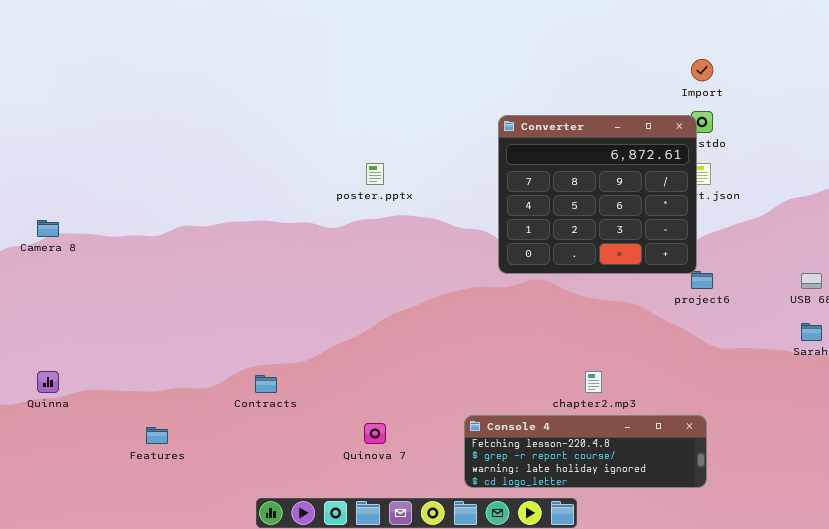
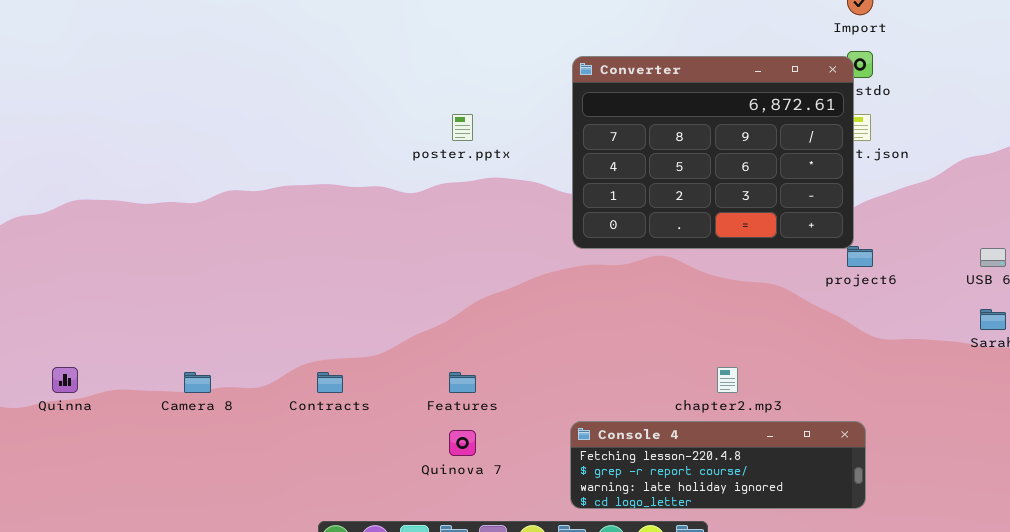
Converter: [498,115,697,274] -> [572,56,854,249], resized
Camera 8: [37,220,59,237] -> [184,372,211,393], moved
Features: [146,427,168,444] -> [449,372,476,393], moved

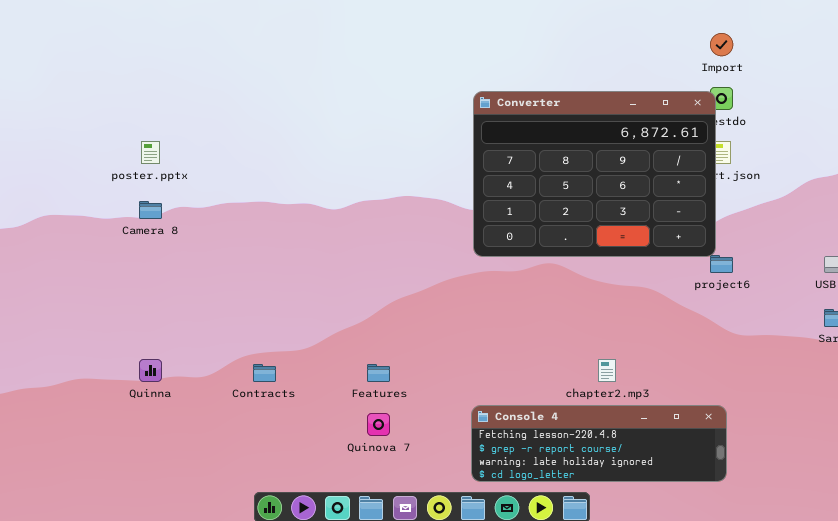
poster.pptx: [452,114,473,141] -> [141,141,160,164], moved
Quinna: [52,367,78,393] -> [139,359,162,382], moved
Camera 8: [184,372,211,393] -> [139,201,162,219], moved

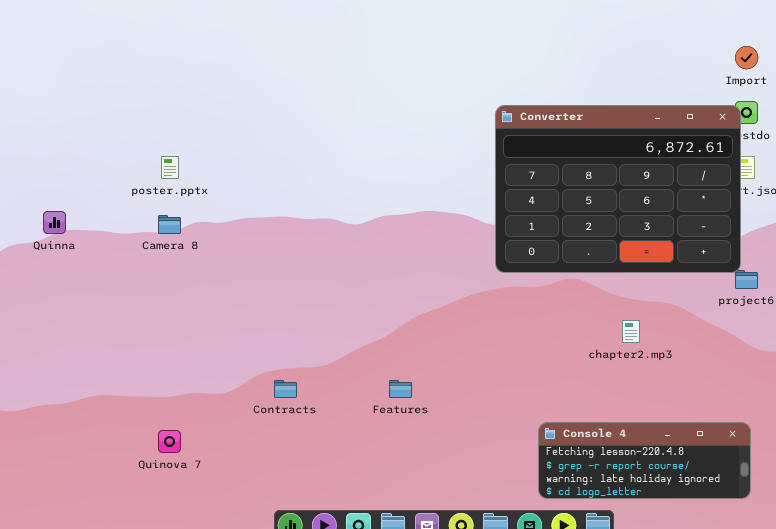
Quinna: [139,359,162,382] -> [43,211,66,234], moved
chapter2.mp3: [598,359,616,382] -> [622,320,640,343], moved
Console 4: [471,405,727,482] -> [538,422,751,499], resized
Quinova 7: [367,413,390,436] -> [158,430,181,453], moved

